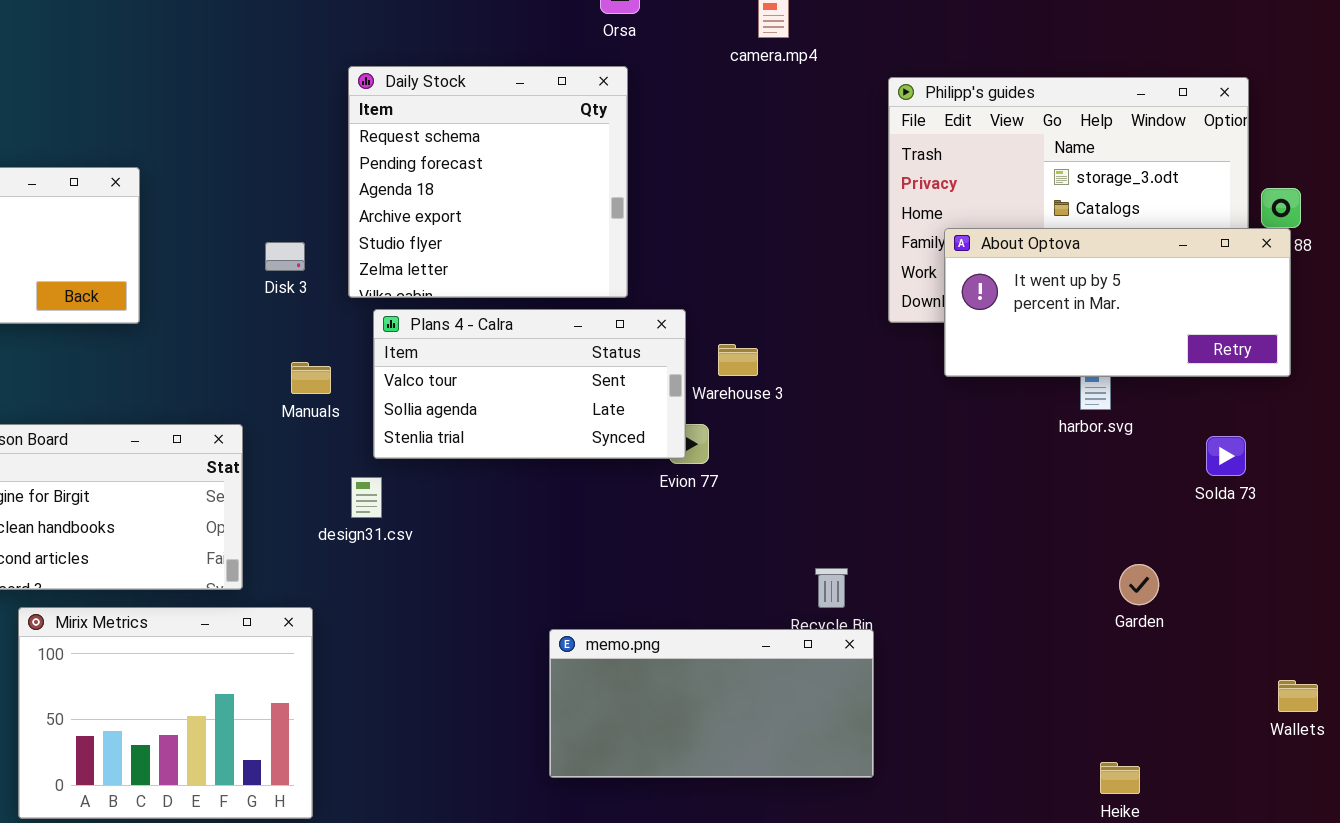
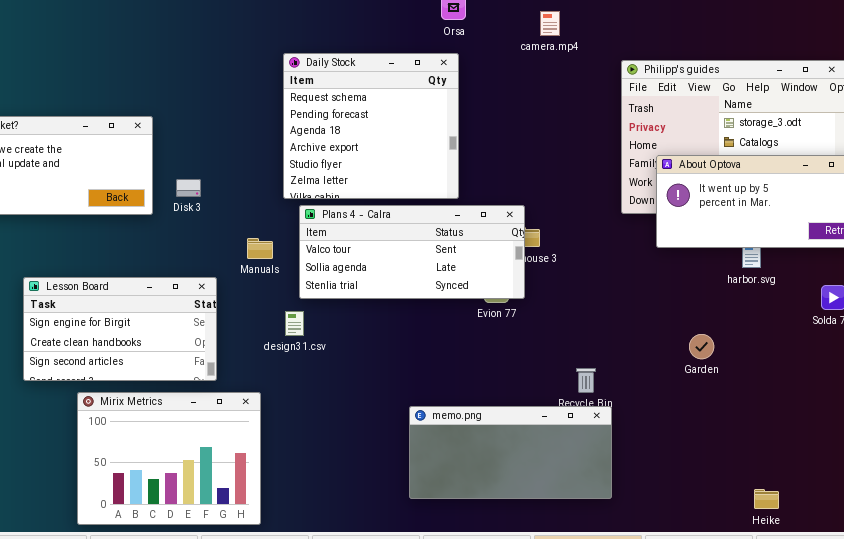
Disk 3: [265,242,305,271] -> [176,179,201,197], moved
Plans 4 - Calra: [373,309,686,459] -> [299,205,525,299], resized
Garden: [1119,564,1159,605] -> [689,334,714,359], moved

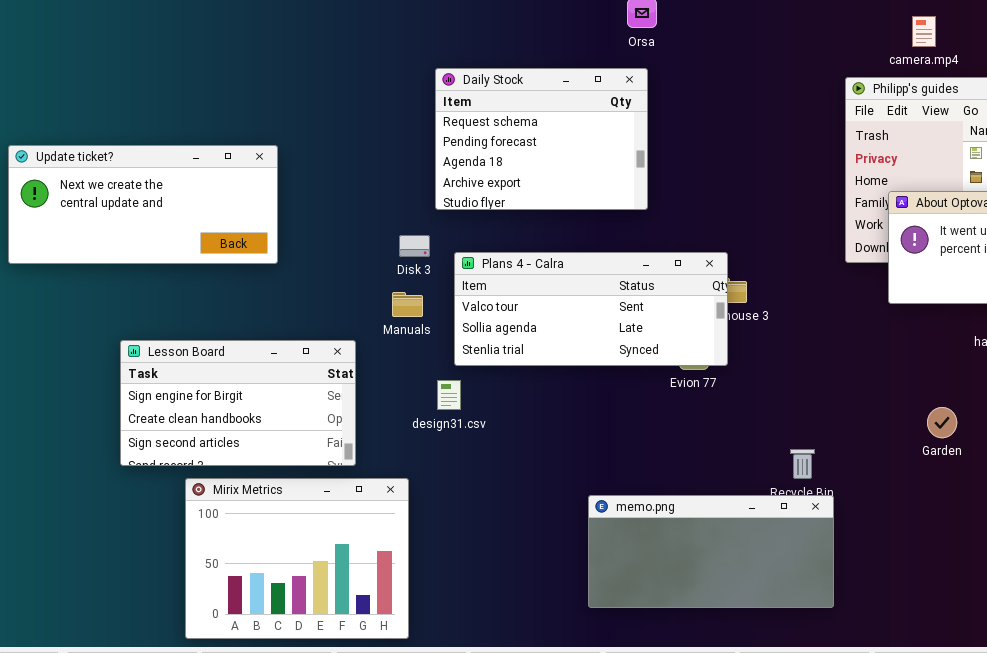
camera.mp4: [540,11,560,36] -> [912,16,936,47], moved
Daily Stock: [283,53,459,199] -> [435,68,648,210], resized
Disk 3: [176,179,201,197] -> [399,235,430,257], moved

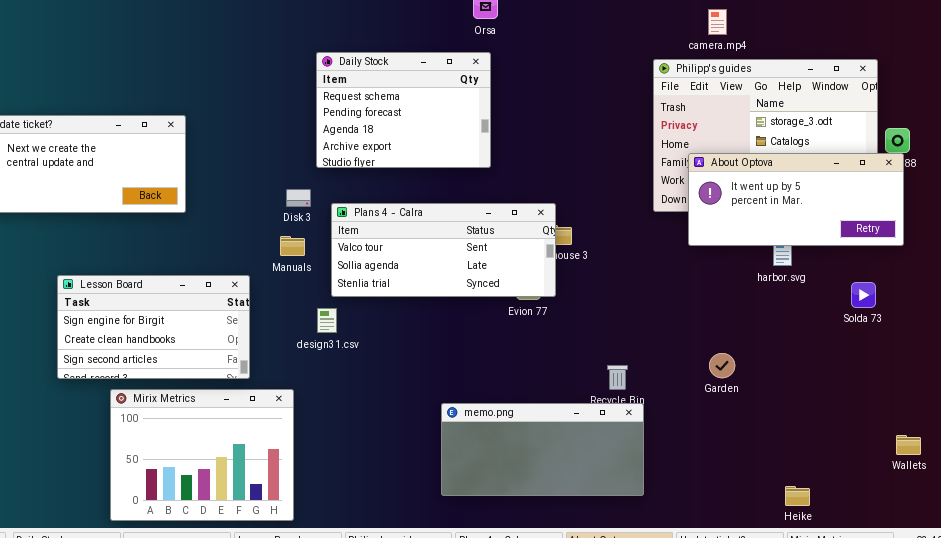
Garden: [927,407,957,438] -> [709,353,735,378], moved

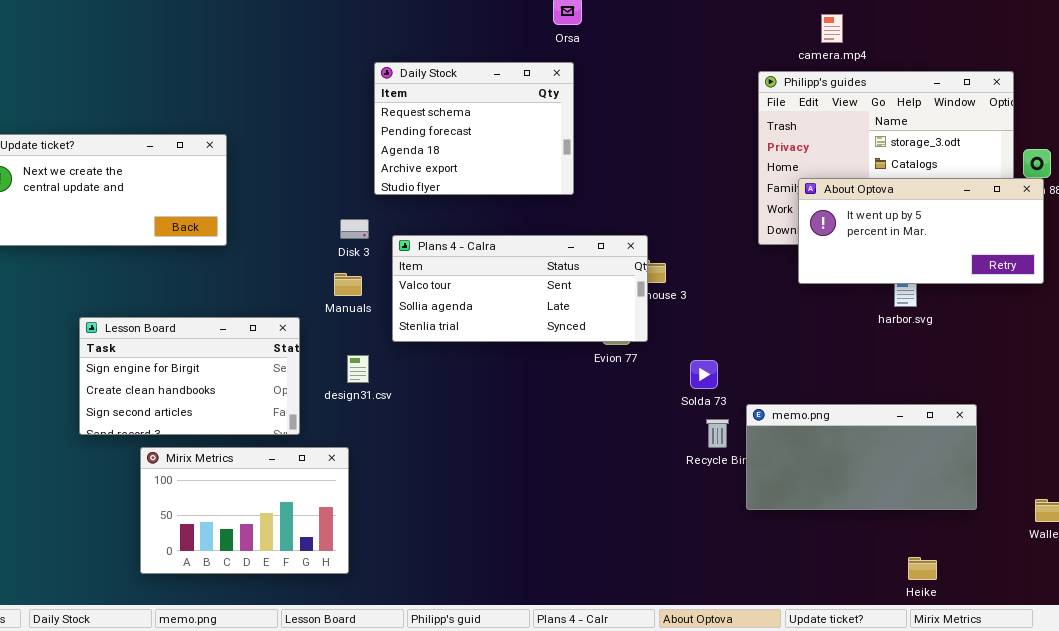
Solda 73: [851,282,876,308] -> [690,360,718,389], moved
design31.csv: [317,308,337,333] -> [347,355,369,383], moved
Mirix Metrics: [110,389,294,521] -> [140,447,349,574], resized
memo.png: [441,403,644,496] -> [746,404,977,510], moved

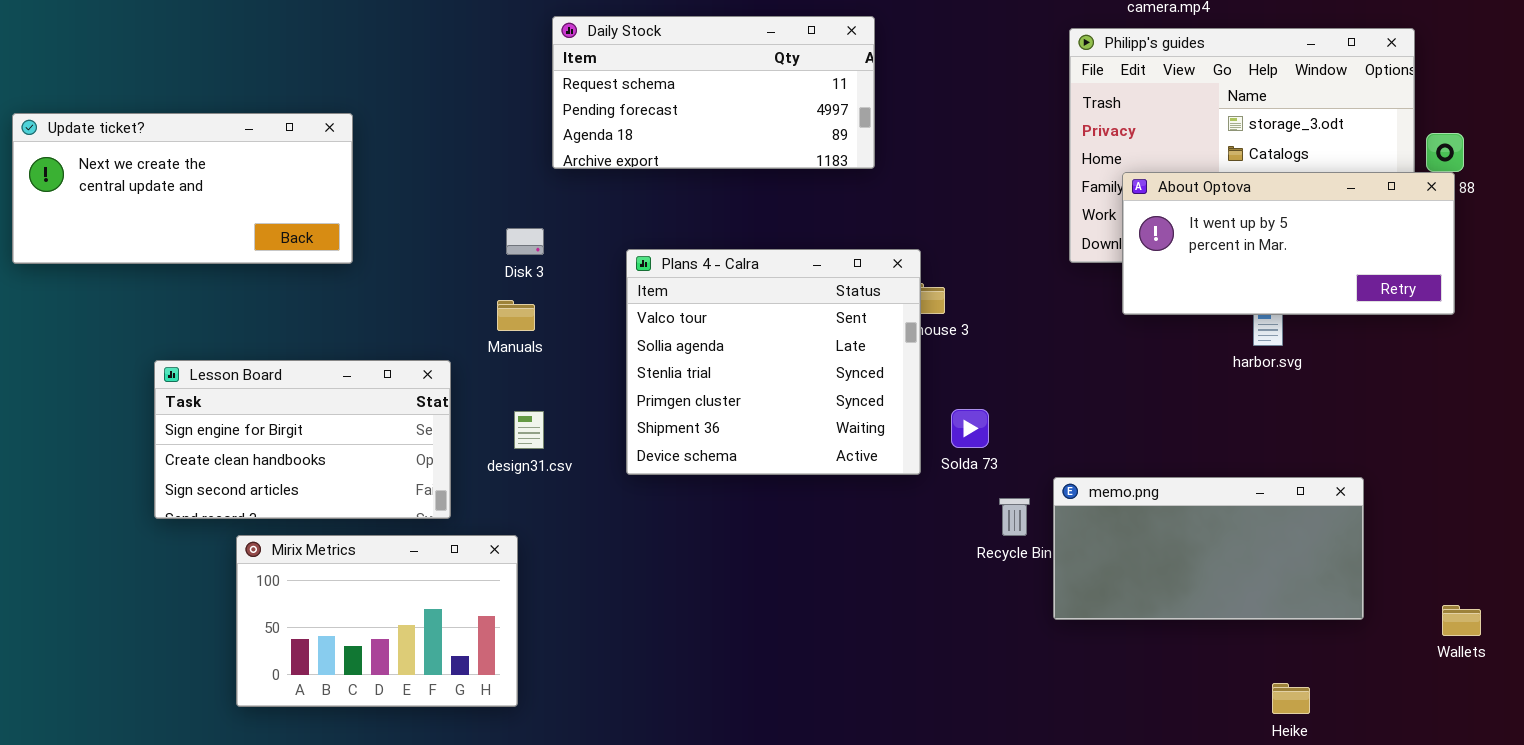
Daily Stock: [374,62,574,195] -> [552,16,875,169], resized
Plans 4 - Calra: [392,235,648,342] -> [626,249,921,475], resized
Solda 73: [690,360,718,389] -> [951,409,989,448], moved

